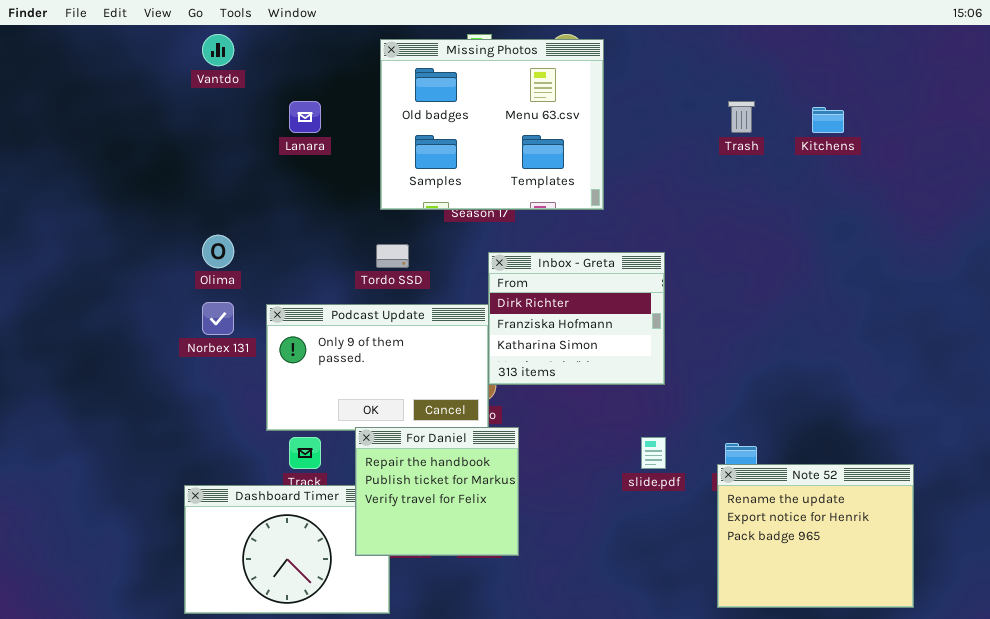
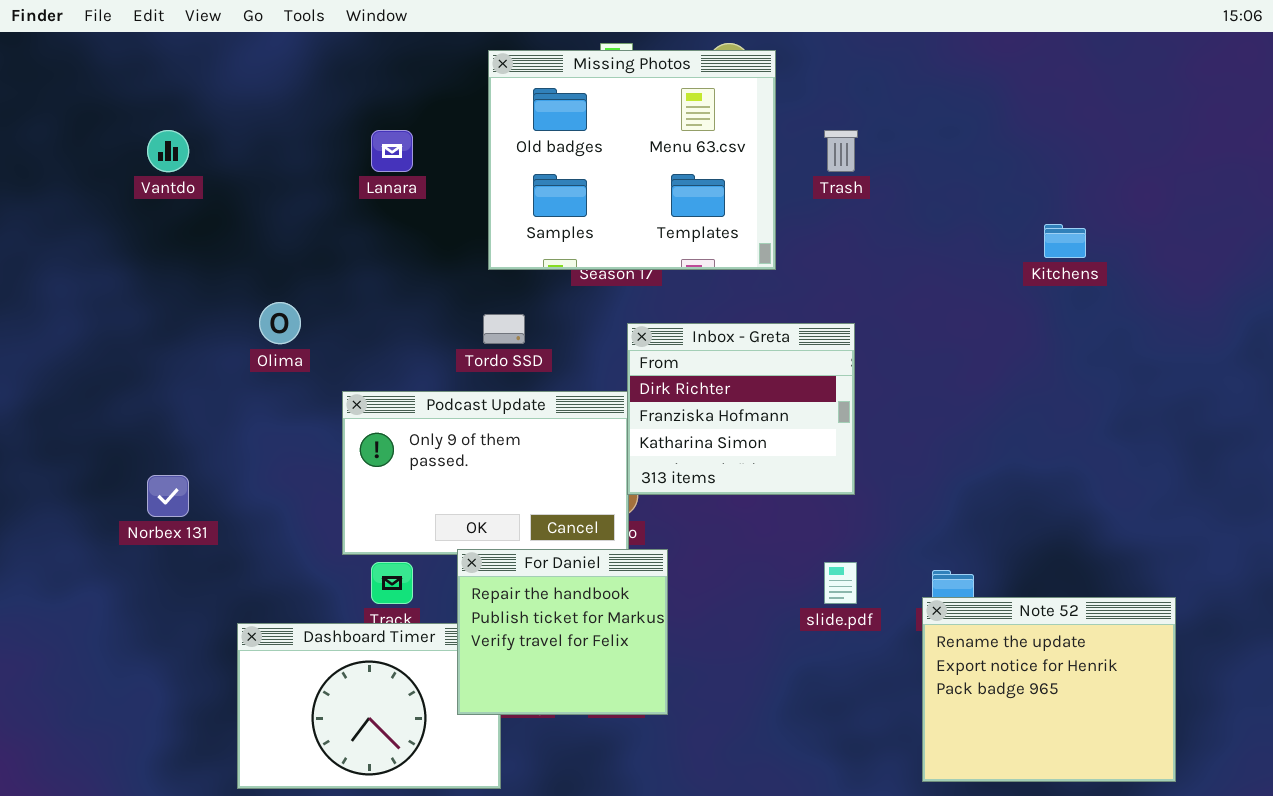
Vantdo: [202,34,234,66] -> [147,130,189,172], moved
Trash: [728,101,755,133] -> [824,130,858,172], moved
Kitchens: [812,107,844,133] -> [1044,224,1086,258], moved
Norbex 131: [202,302,234,335] -> [147,475,189,517], moved

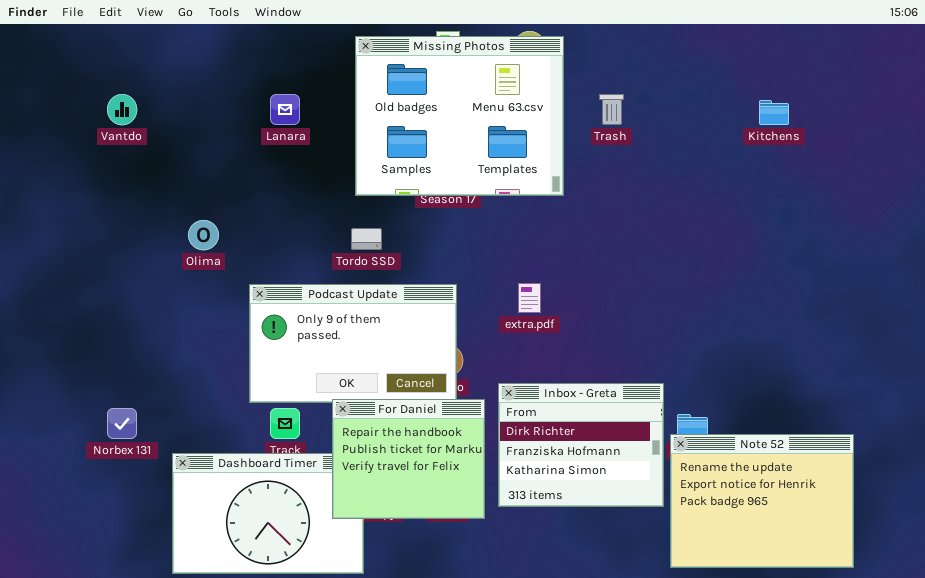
Kitchens: [1044,224,1086,258] -> [759,100,789,125], moved
Inbox - Greta: [627,323,855,495] -> [498,383,664,507], moved
Norbex 131: [147,475,189,517] -> [107,408,137,439], moved

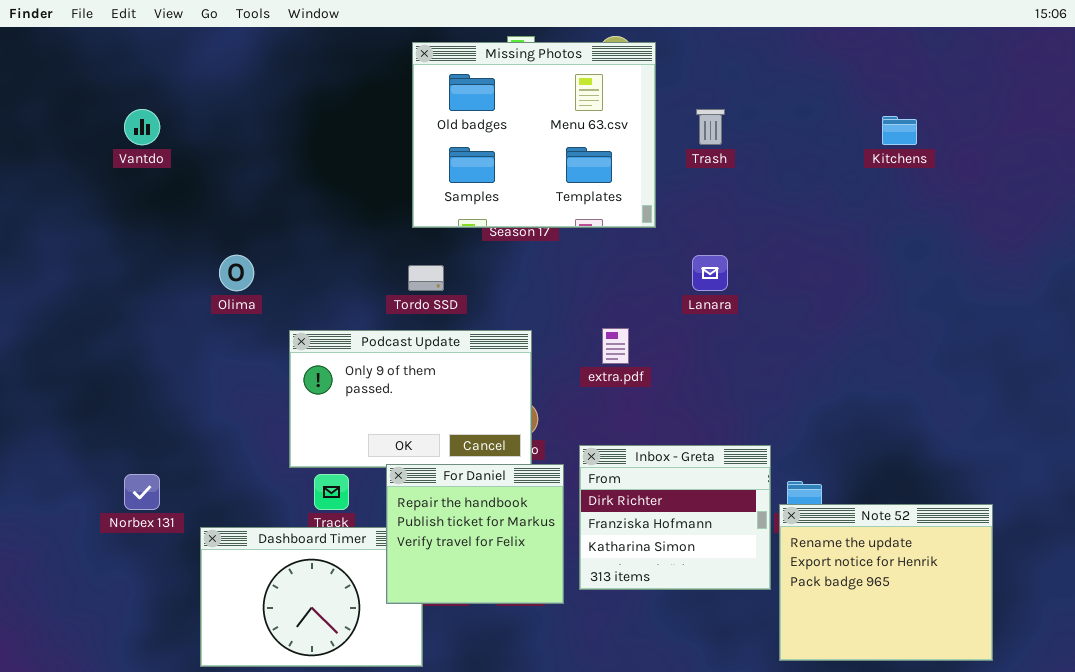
Lanara: [270,94,300,125] -> [692,255,728,291], moved

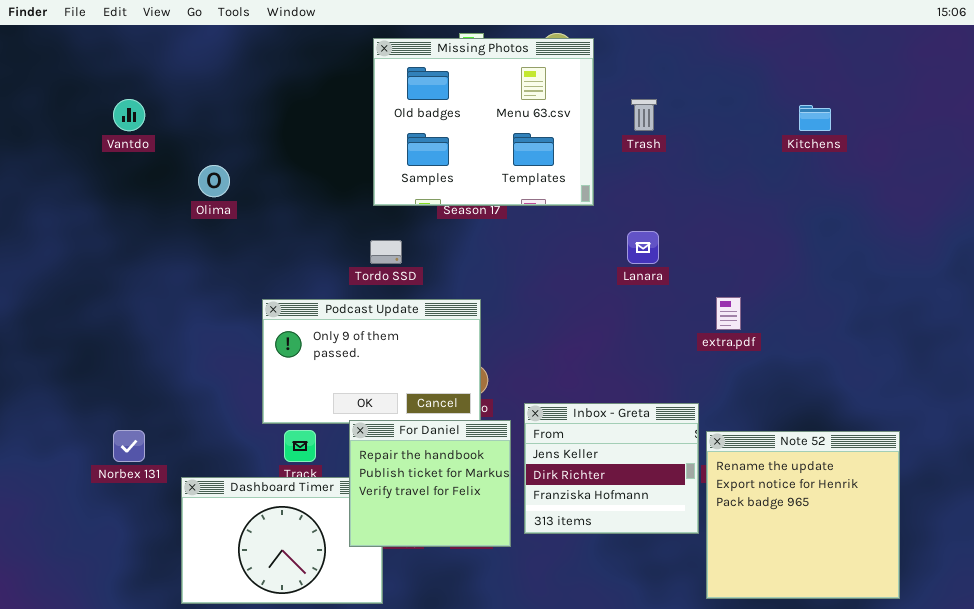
Olima: [219,255,254,291] -> [198,165,230,197], moved
extra.pdf: [602,328,629,364] -> [716,297,741,330], moved
Inbox - Greta: [579,445,771,590] -> [524,403,699,534], scrolled up 1 row
Note 52: [779,504,993,661] -> [706,431,900,599], resized

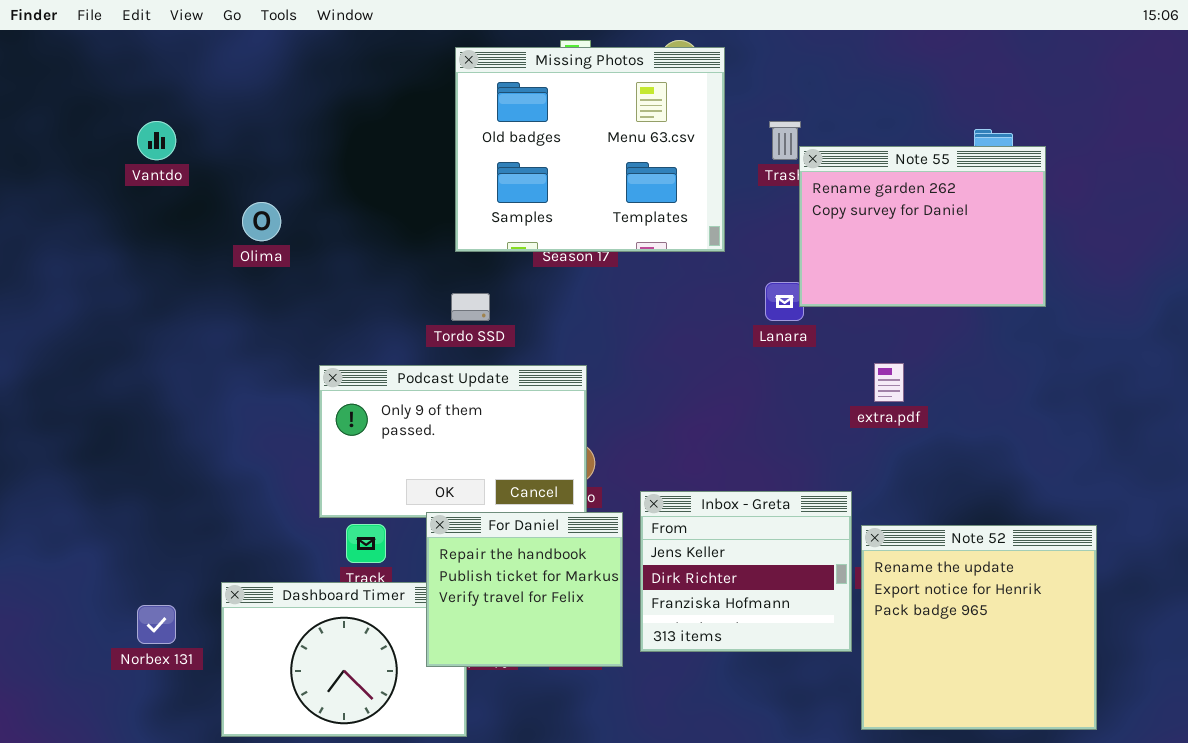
Note 55: none -> [799,146,1046,307], opened
Norbex 131: [113,430,145,462] -> [137,605,176,644], moved

